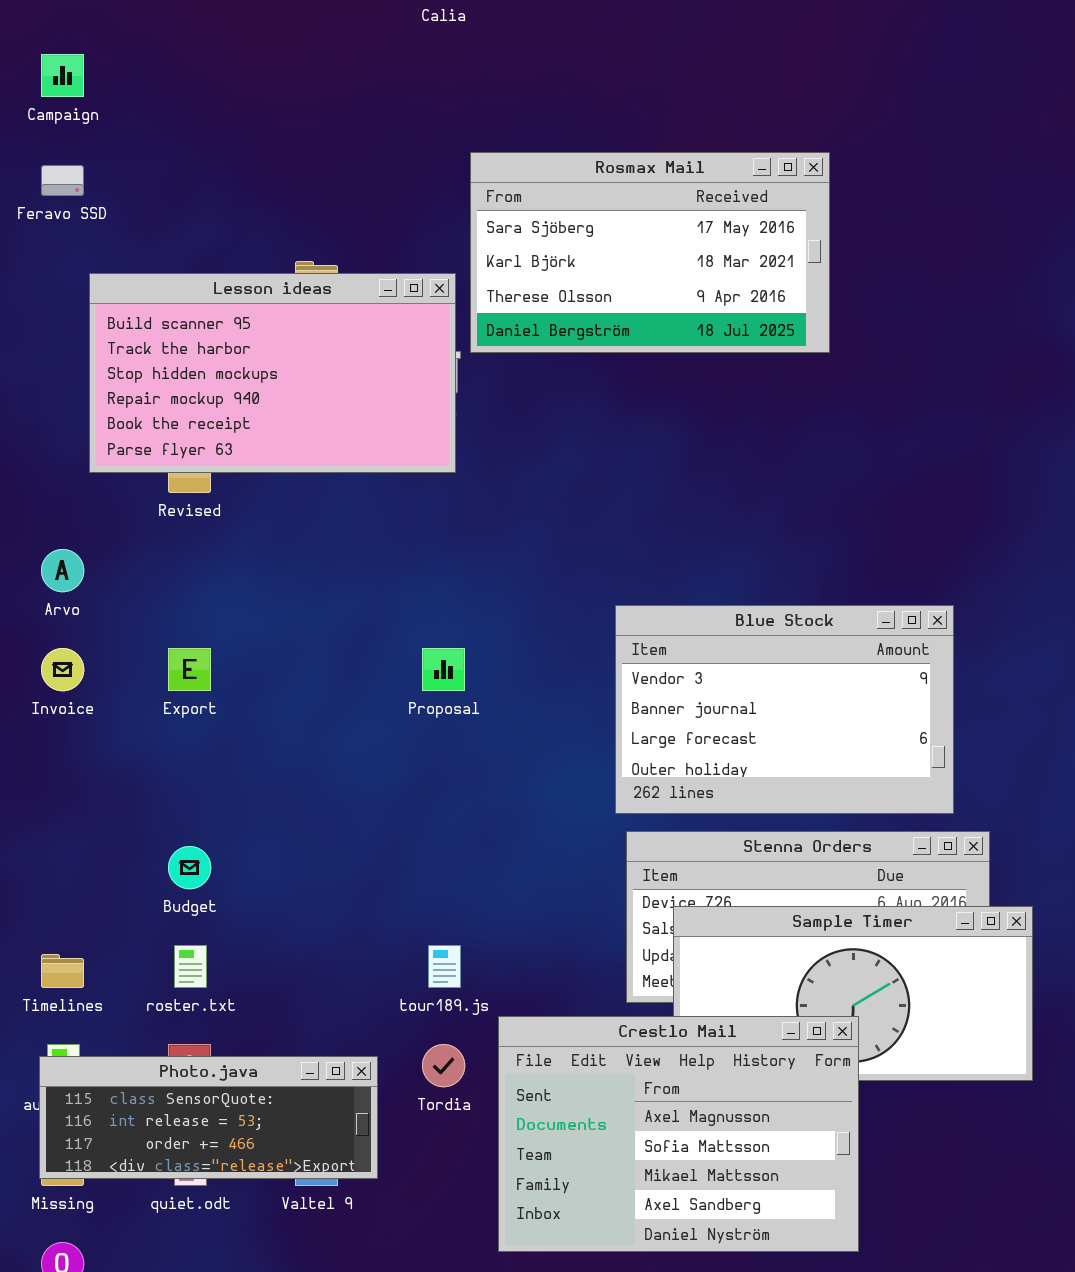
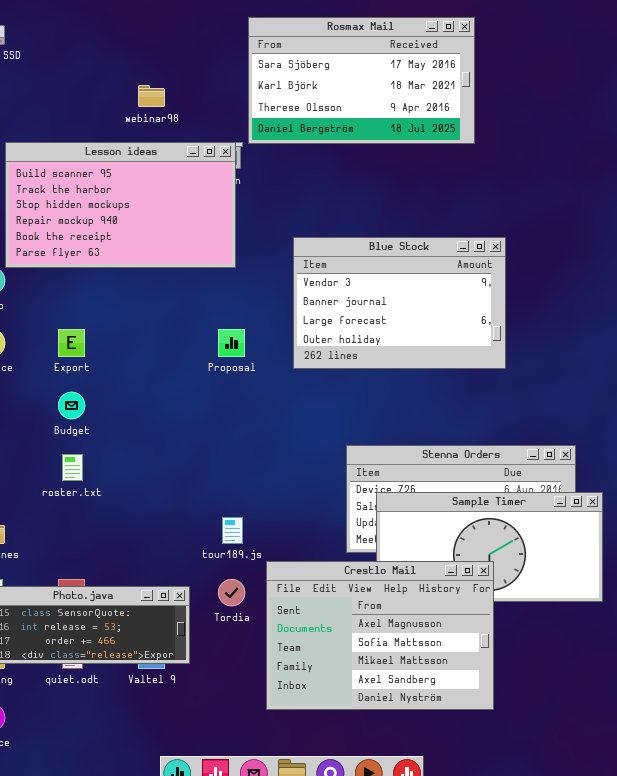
Lesson ideas: [89,273,456,473] -> [5,142,236,268], moved
Blue Stock: [615,605,954,814] -> [293,237,506,369], moved
Budget: [168,846,211,889] -> [58,392,85,419], moved
roster.txt: [174,945,207,988] -> [62,454,83,481], moved

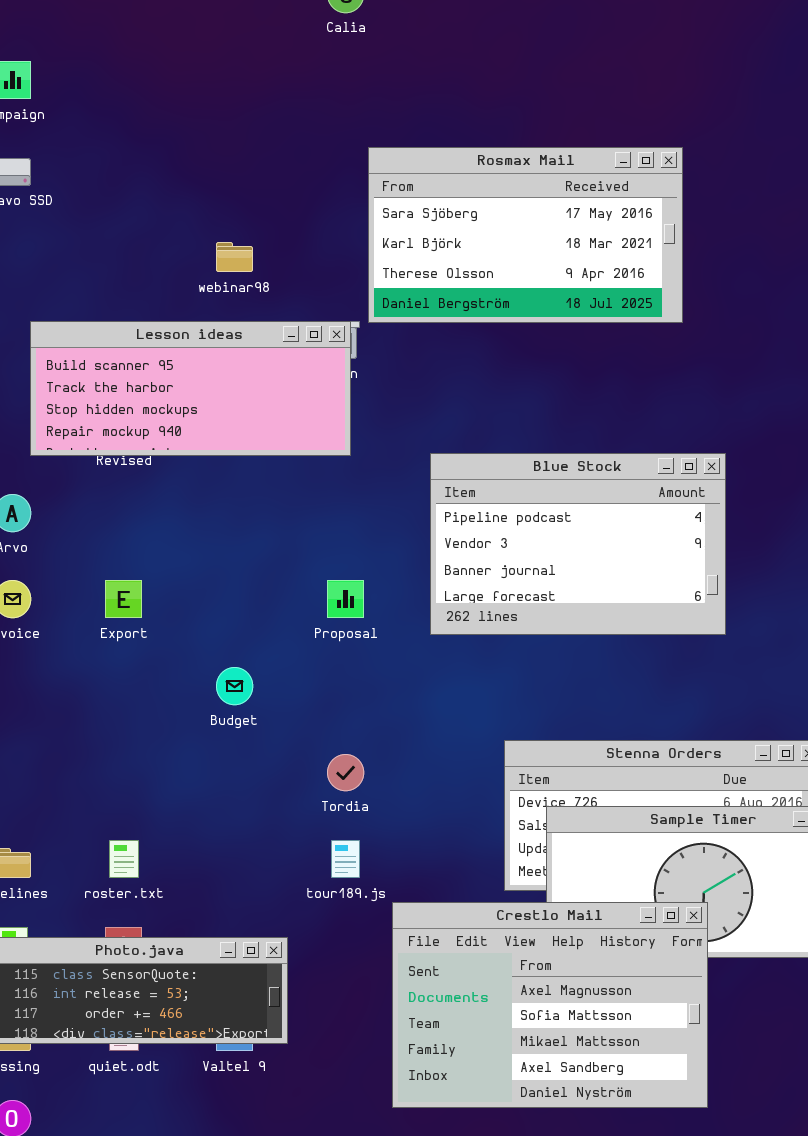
Lesson ideas: [5,142,236,268] -> [30,321,351,456], resized
Blue Stock: [293,237,506,369] -> [430,453,726,635], scrolled up 1 row
Budget: [58,392,85,419] -> [216,667,253,705], moved
roster.txt: [62,454,83,481] -> [109,840,139,878], moved
Tordia: [218,579,245,606] -> [327,754,364,791], moved

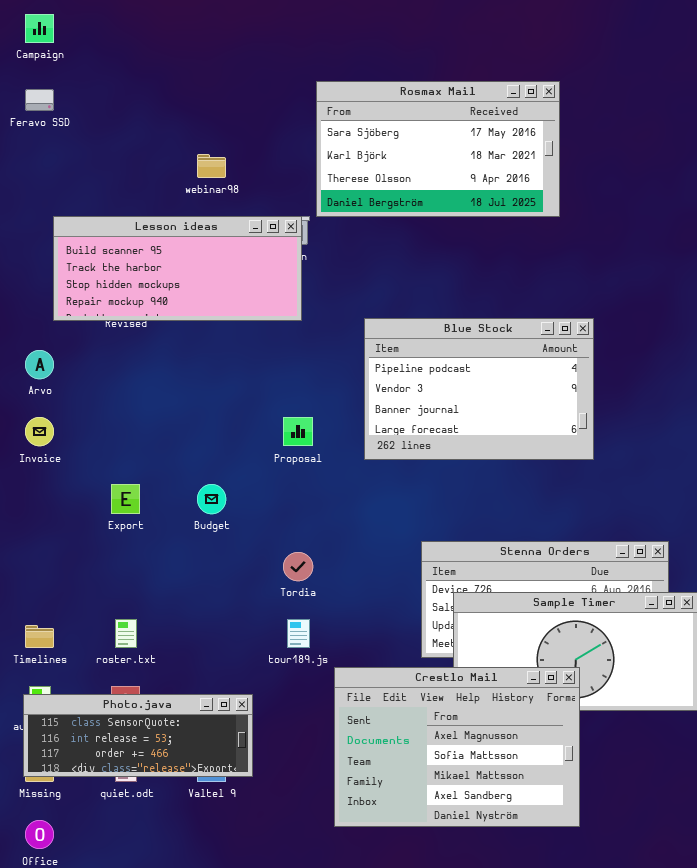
Export: [105,580,142,618] -> [111,484,140,514], moved

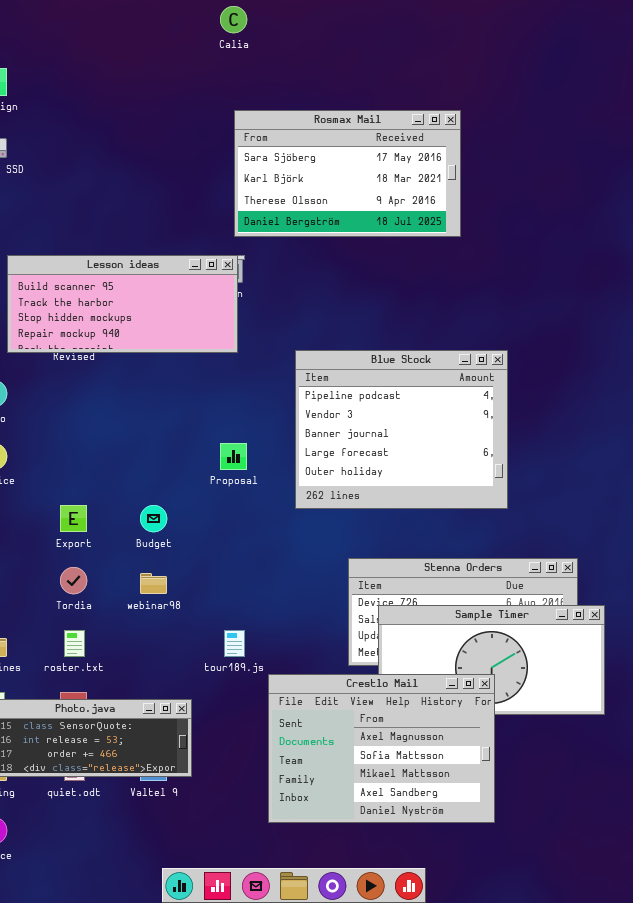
Rosmax Mail: [316,81,560,217] -> [234,110,461,237], moved
webinar98: [197,154,226,178] -> [140,573,167,594], moved
Blue Stock: [364,318,594,460] -> [295,350,508,509], resized
Tordia: [283,552,313,581] -> [60,567,87,594], moved

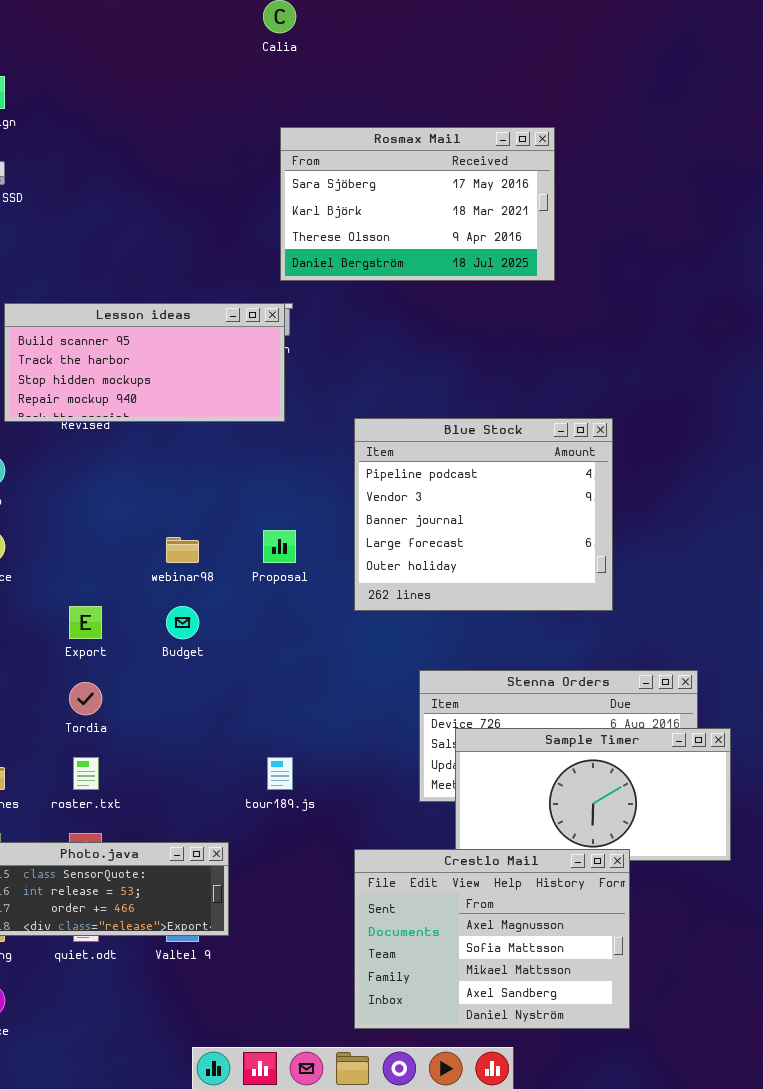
webinar98: [140,573,167,594] -> [166,537,199,563], moved
Crestlo Mail: [268,674,495,823] -> [354,849,630,1029], moved

